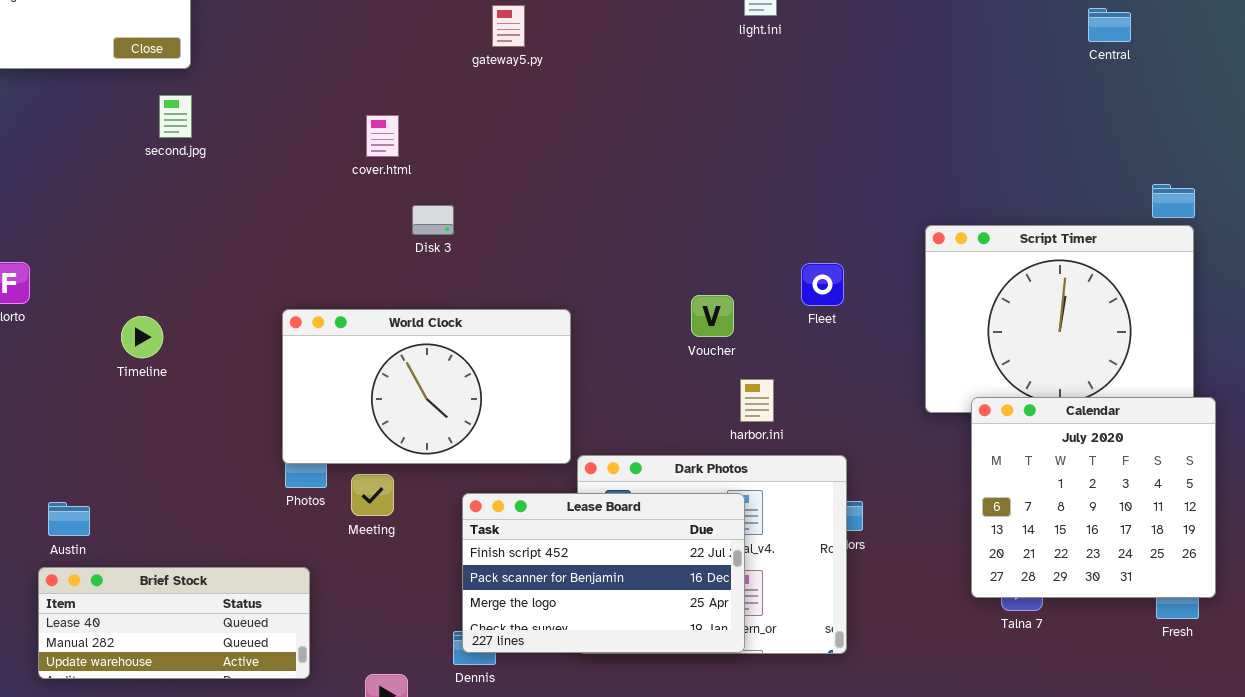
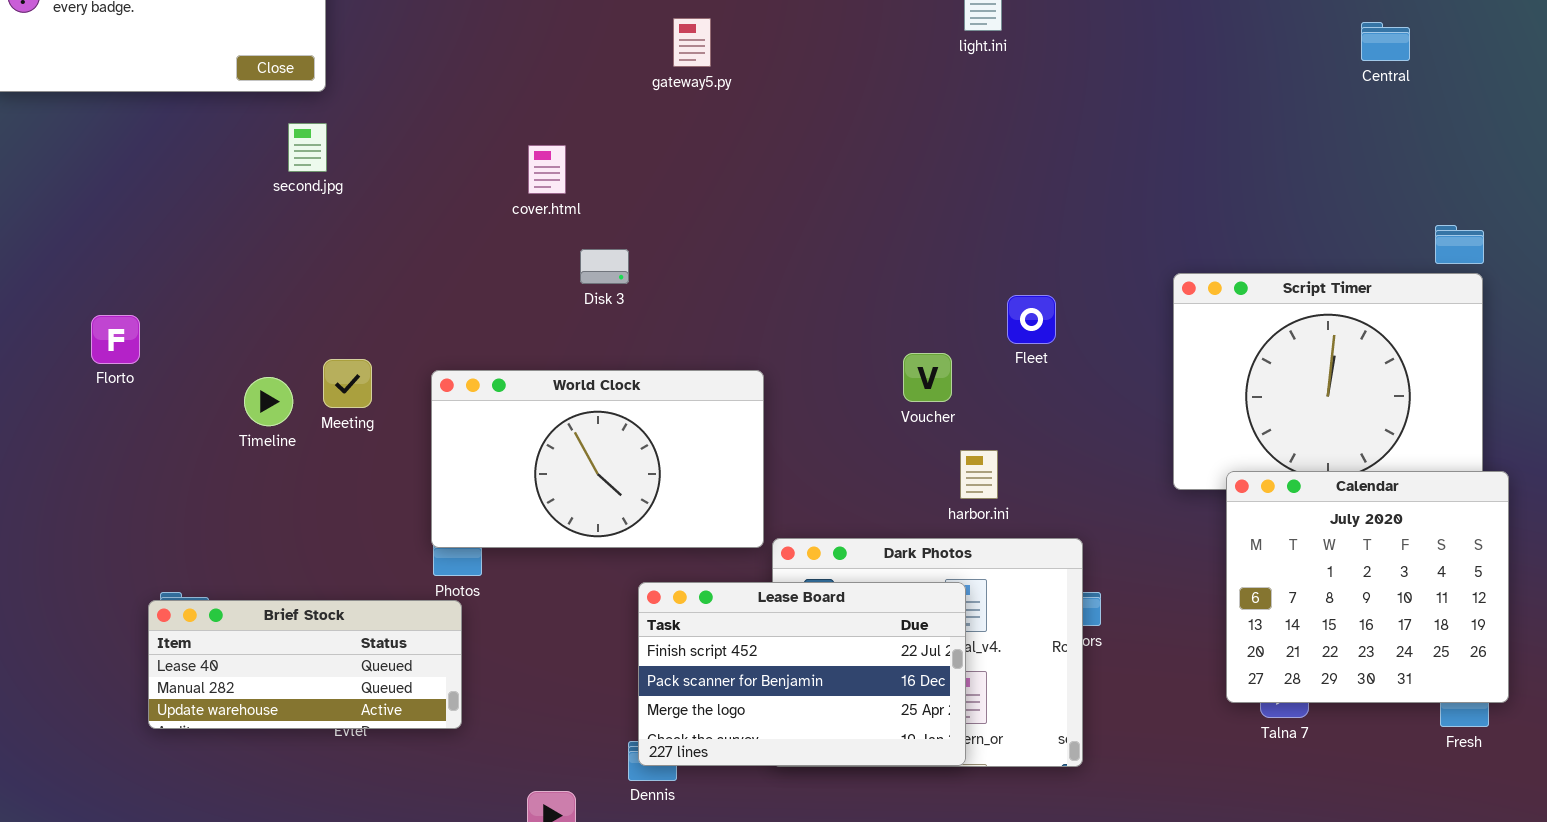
Fleet: [801,263,844,306] -> [1007,295,1056,344], moved
Meeting: [351,474,394,516] -> [323,359,372,408], moved
Brief Stock: [38,567,310,679] -> [148,600,462,729], moved

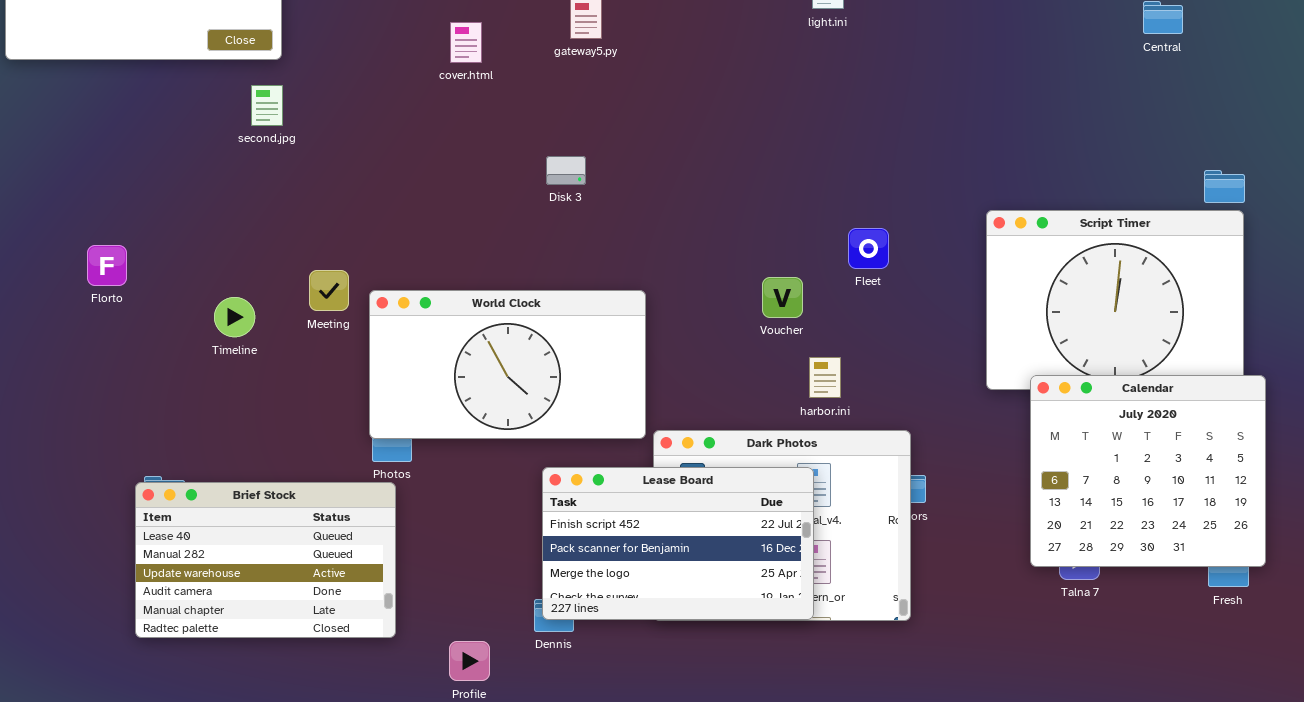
cover.html: [528,145,566,194] -> [450,22,482,63], moved
Disk 3: [580,249,629,284] -> [546,156,586,185], moved
Meeting: [323,359,372,408] -> [309,270,349,311], moved
Brief Stock: [148,600,462,729] -> [135,482,396,638], resized

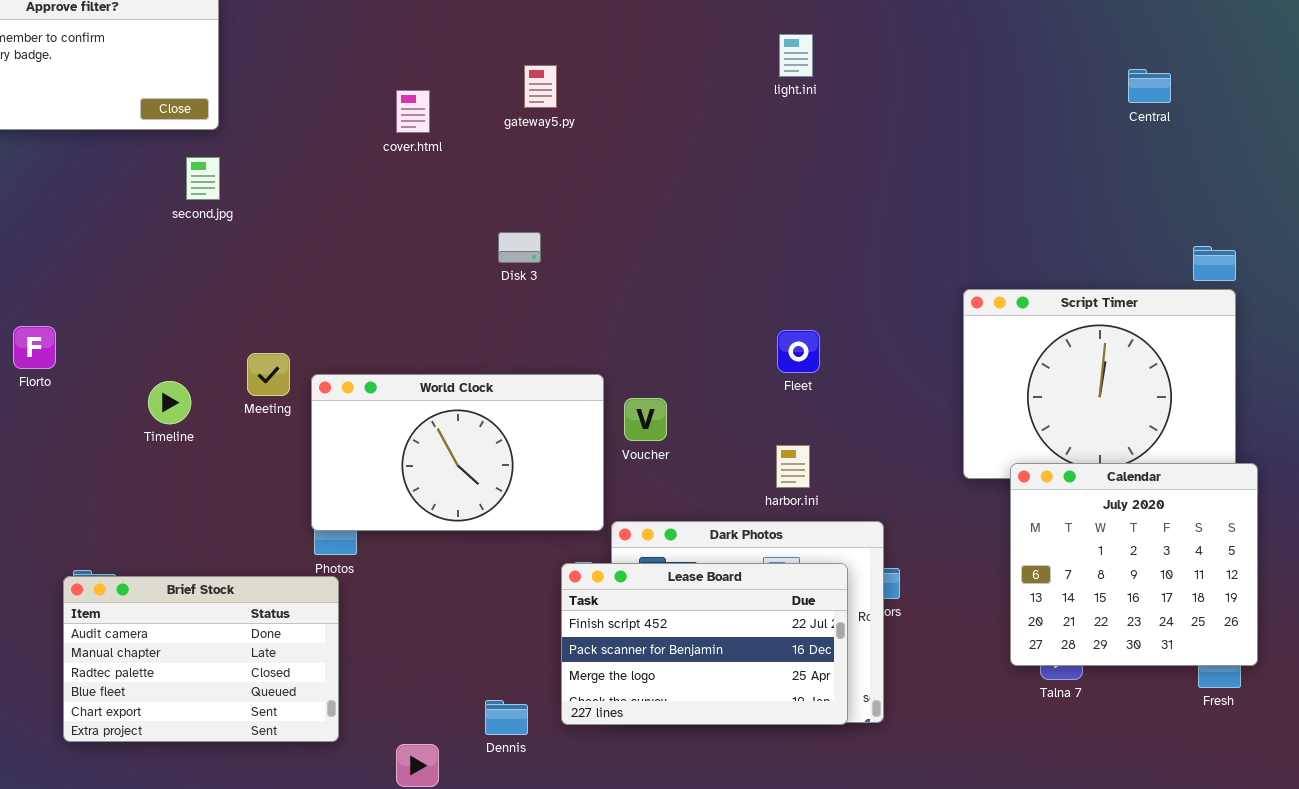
Fleet: [848,228,889,269] -> [777,330,820,373], moved
Voucher: [762,277,803,318] -> [624,398,667,441], moved
Lease Board: [542,467,814,620] -> [561,563,848,725], moved
Brief Stock: [135,482,396,638] -> [63,576,339,742], scrolled down 3 rows

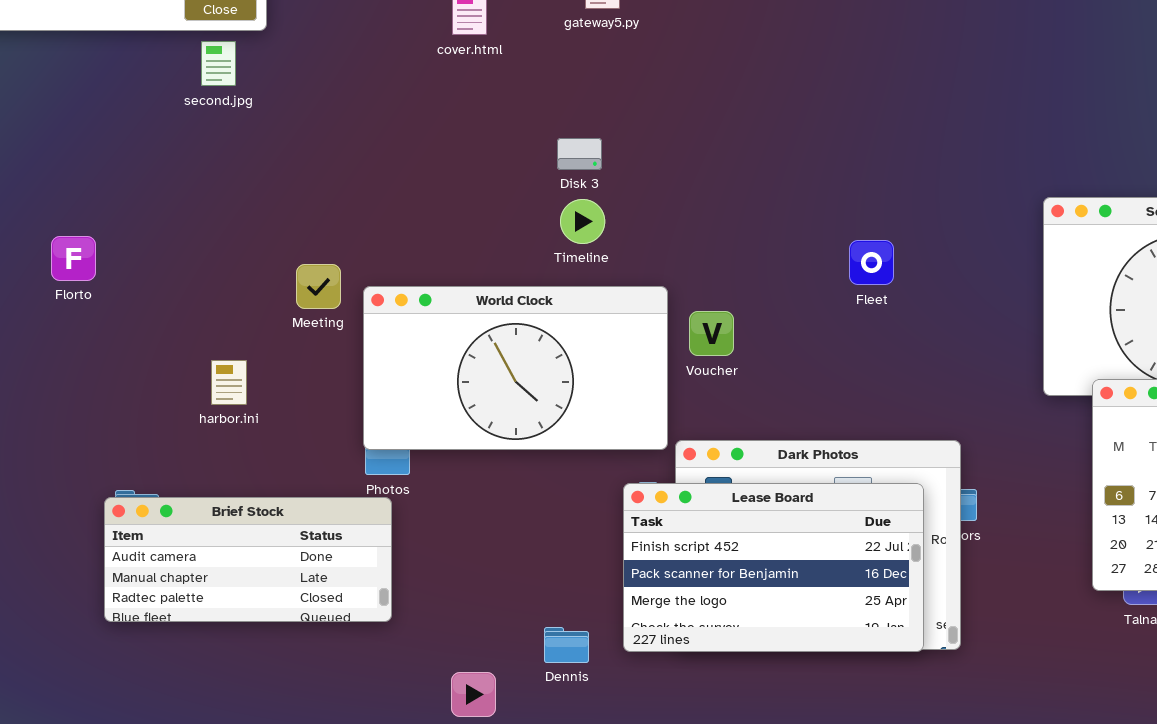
second.jpg: [186,157,220,200] -> [201,41,236,86], moved
Timeline: [148,381,191,424] -> [560,199,605,244], moved
harbor.ini: [776,445,810,488] -> [211,360,247,405], moved
Brief Stock: [63,576,339,742] -> [104,497,392,622], resized

